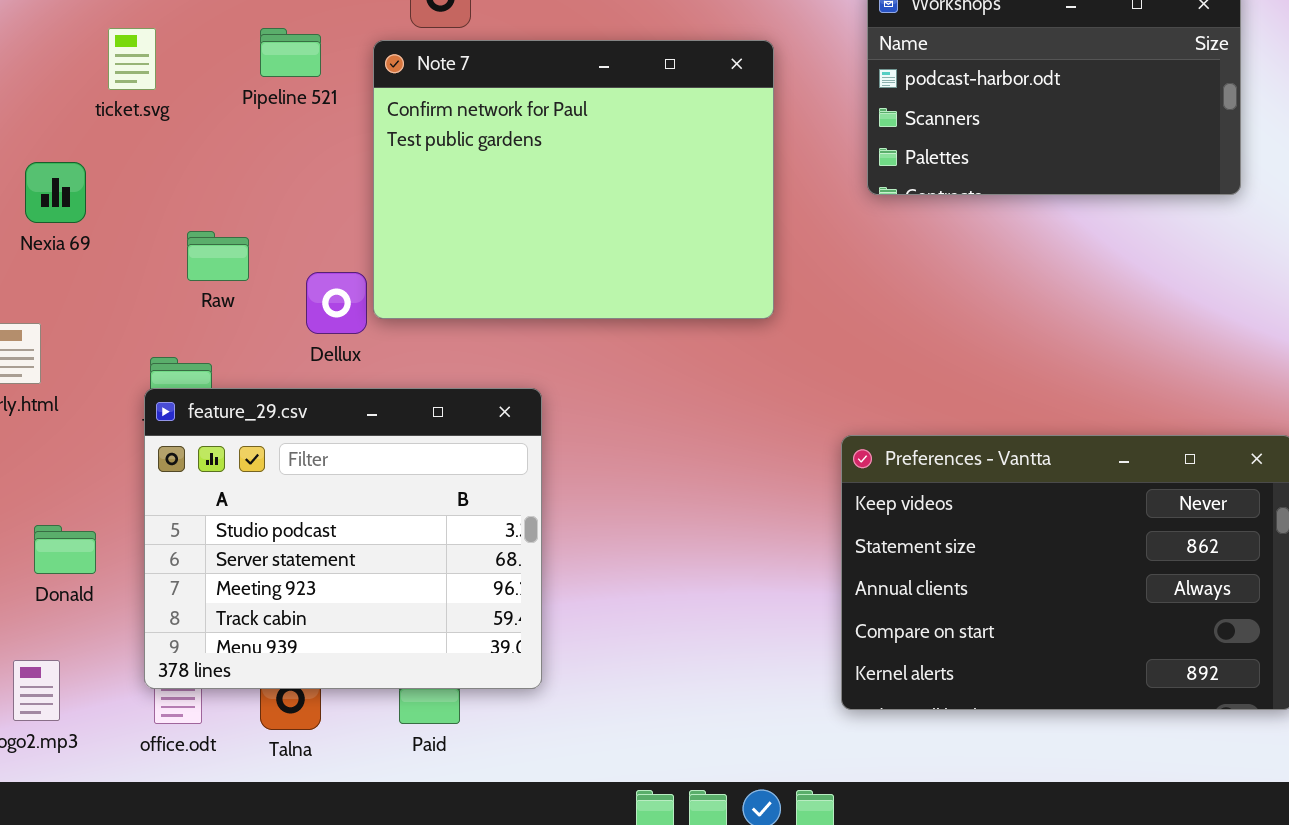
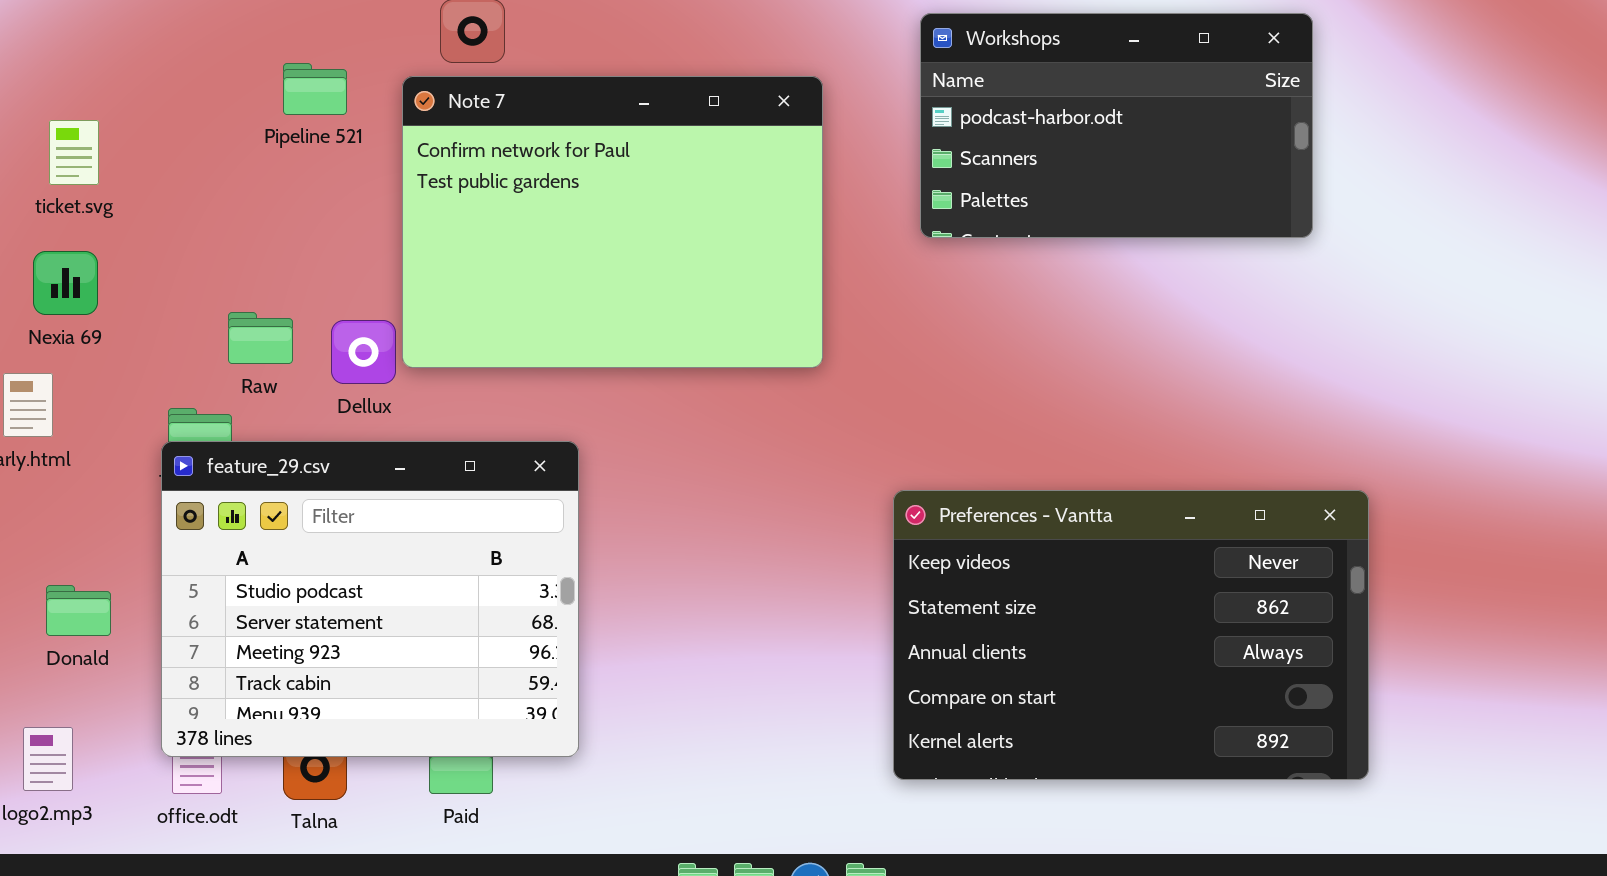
ticket.svg: [108,28,156,90] -> [49,120,99,185], moved
Nexia 69: [25,162,86,223] -> [33,251,98,315], moved
Raw: [187,231,249,281] -> [228,312,293,364], moved

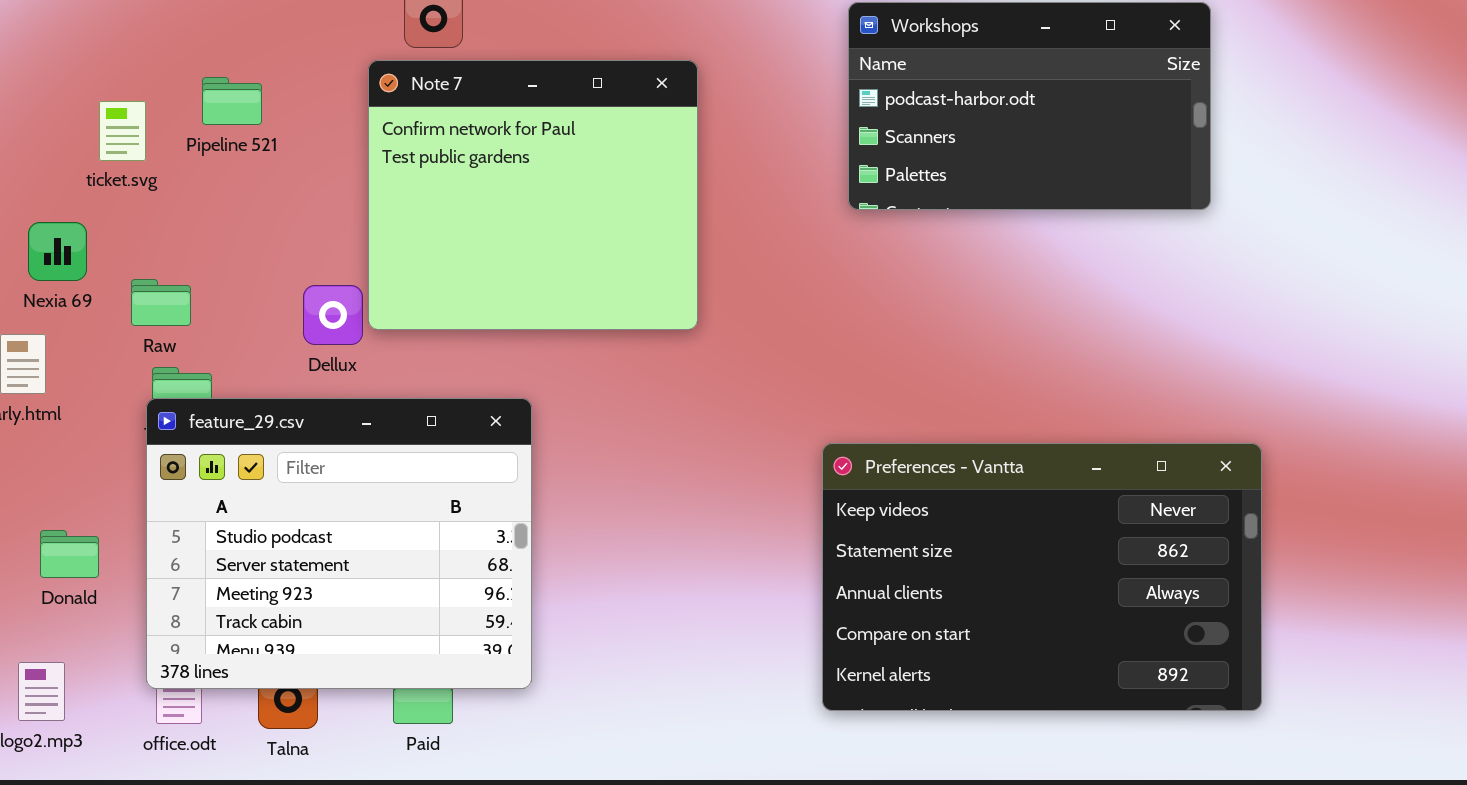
Pipeline 521: [283,63,347,115] -> [202,77,262,125], moved
Note 7: [402,76,823,368] -> [368,60,698,330], resized
ticket.svg: [49,120,99,185] -> [99,101,146,161], moved
Raw: [228,312,293,364] -> [131,279,191,326], moved

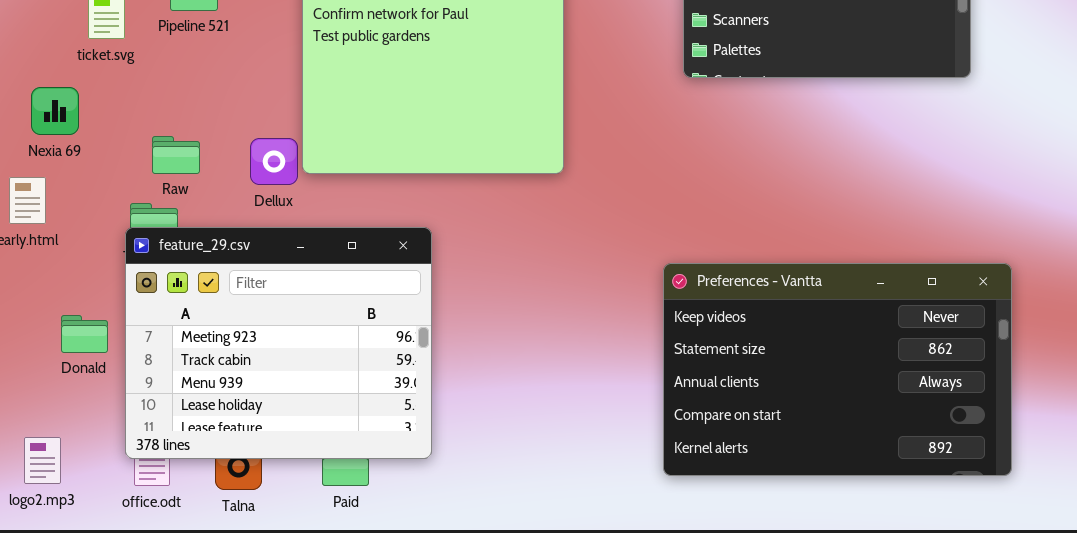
Raw: [131,279,191,326] -> [152,136,200,174], moved
feature_29.csv: [146,398,532,689] -> [125,227,432,459], scrolled down 2 rows
Donald: [40,530,99,578] -> [61,315,108,353], moved

